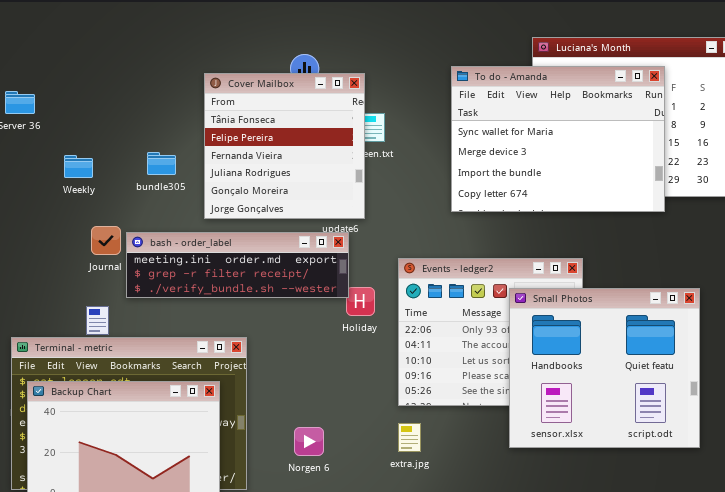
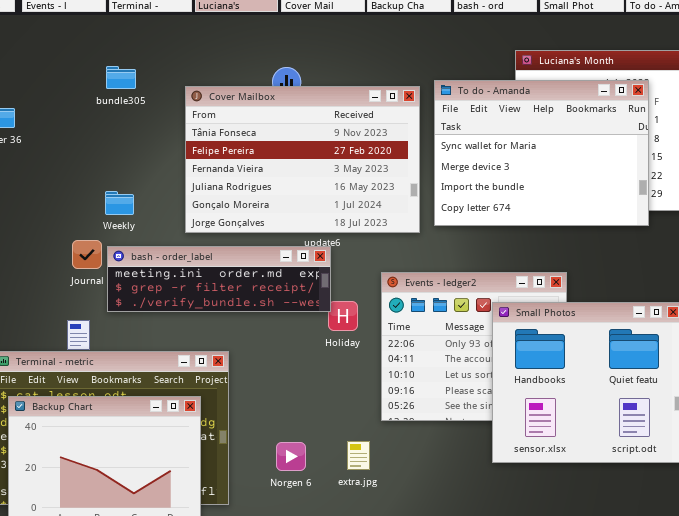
Cover Mailbox: [204,73,365,219] -> [185,86,420,233], resized
bundle305: [147,152,176,175] -> [106,66,136,89], moved
Weekly: [64,155,93,178] -> [105,191,134,215], moved
extra.jpg: [398,423,421,452] -> [347,441,370,470], moved

